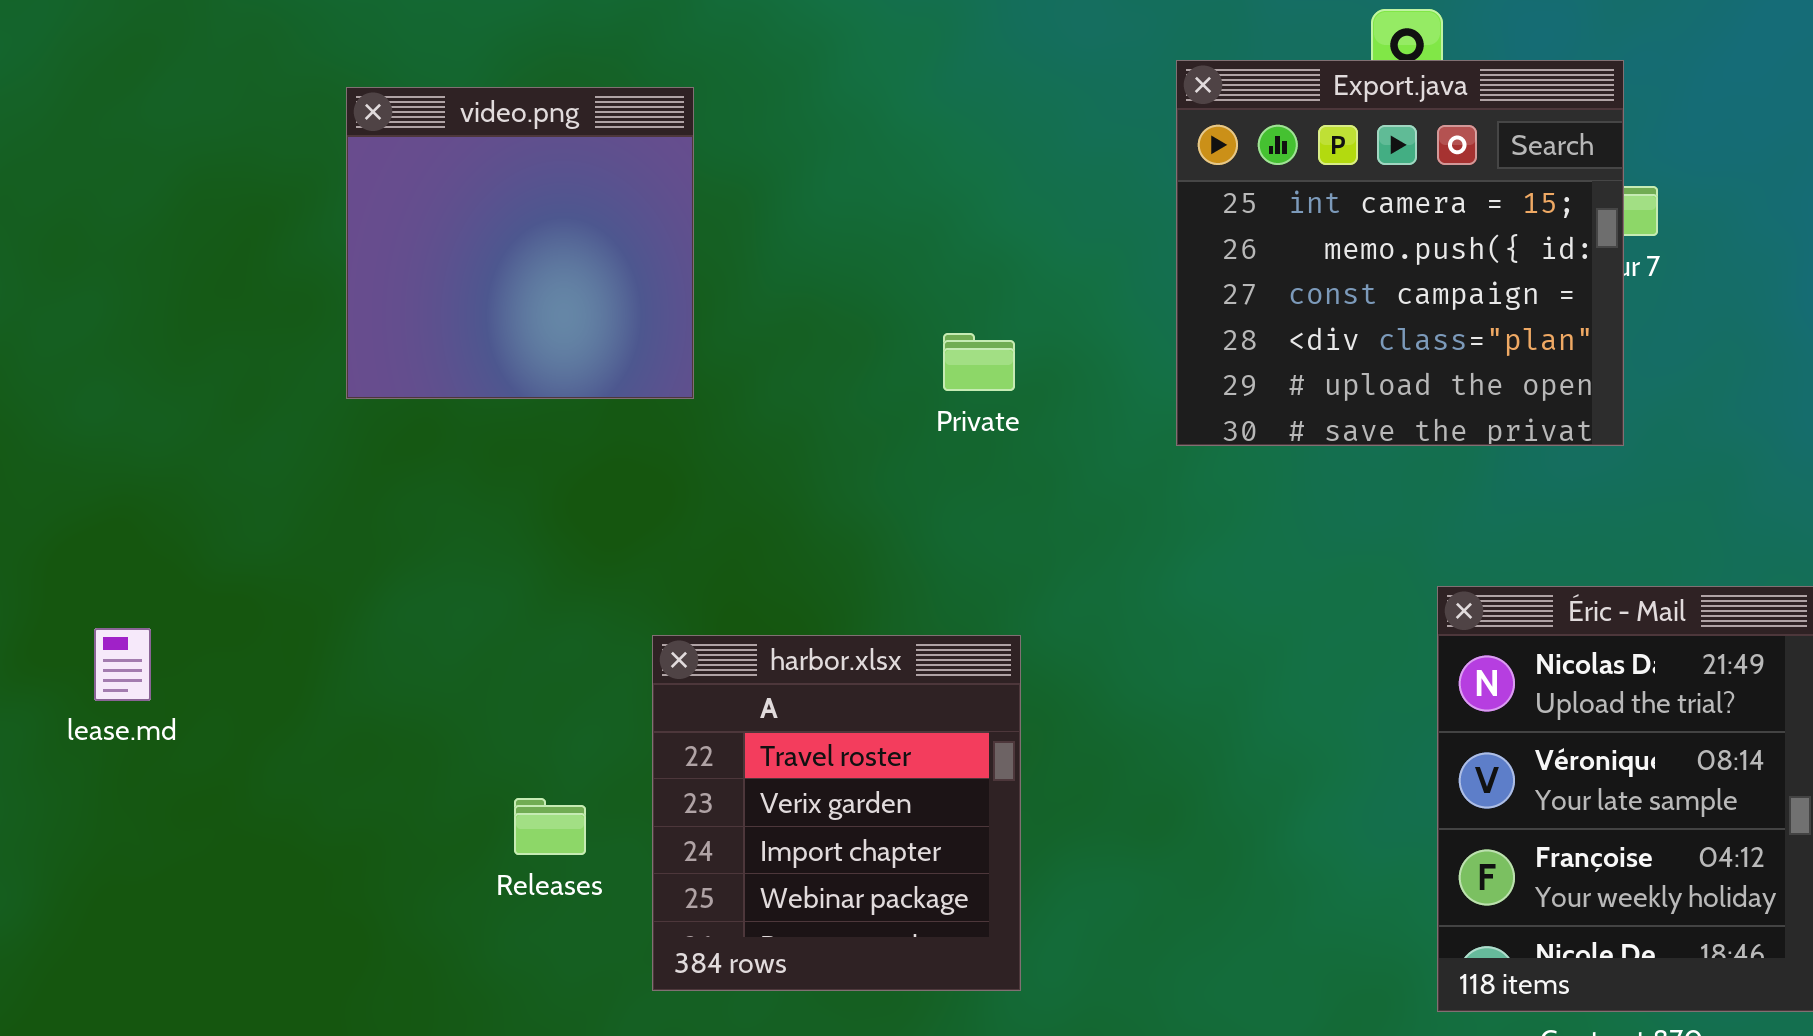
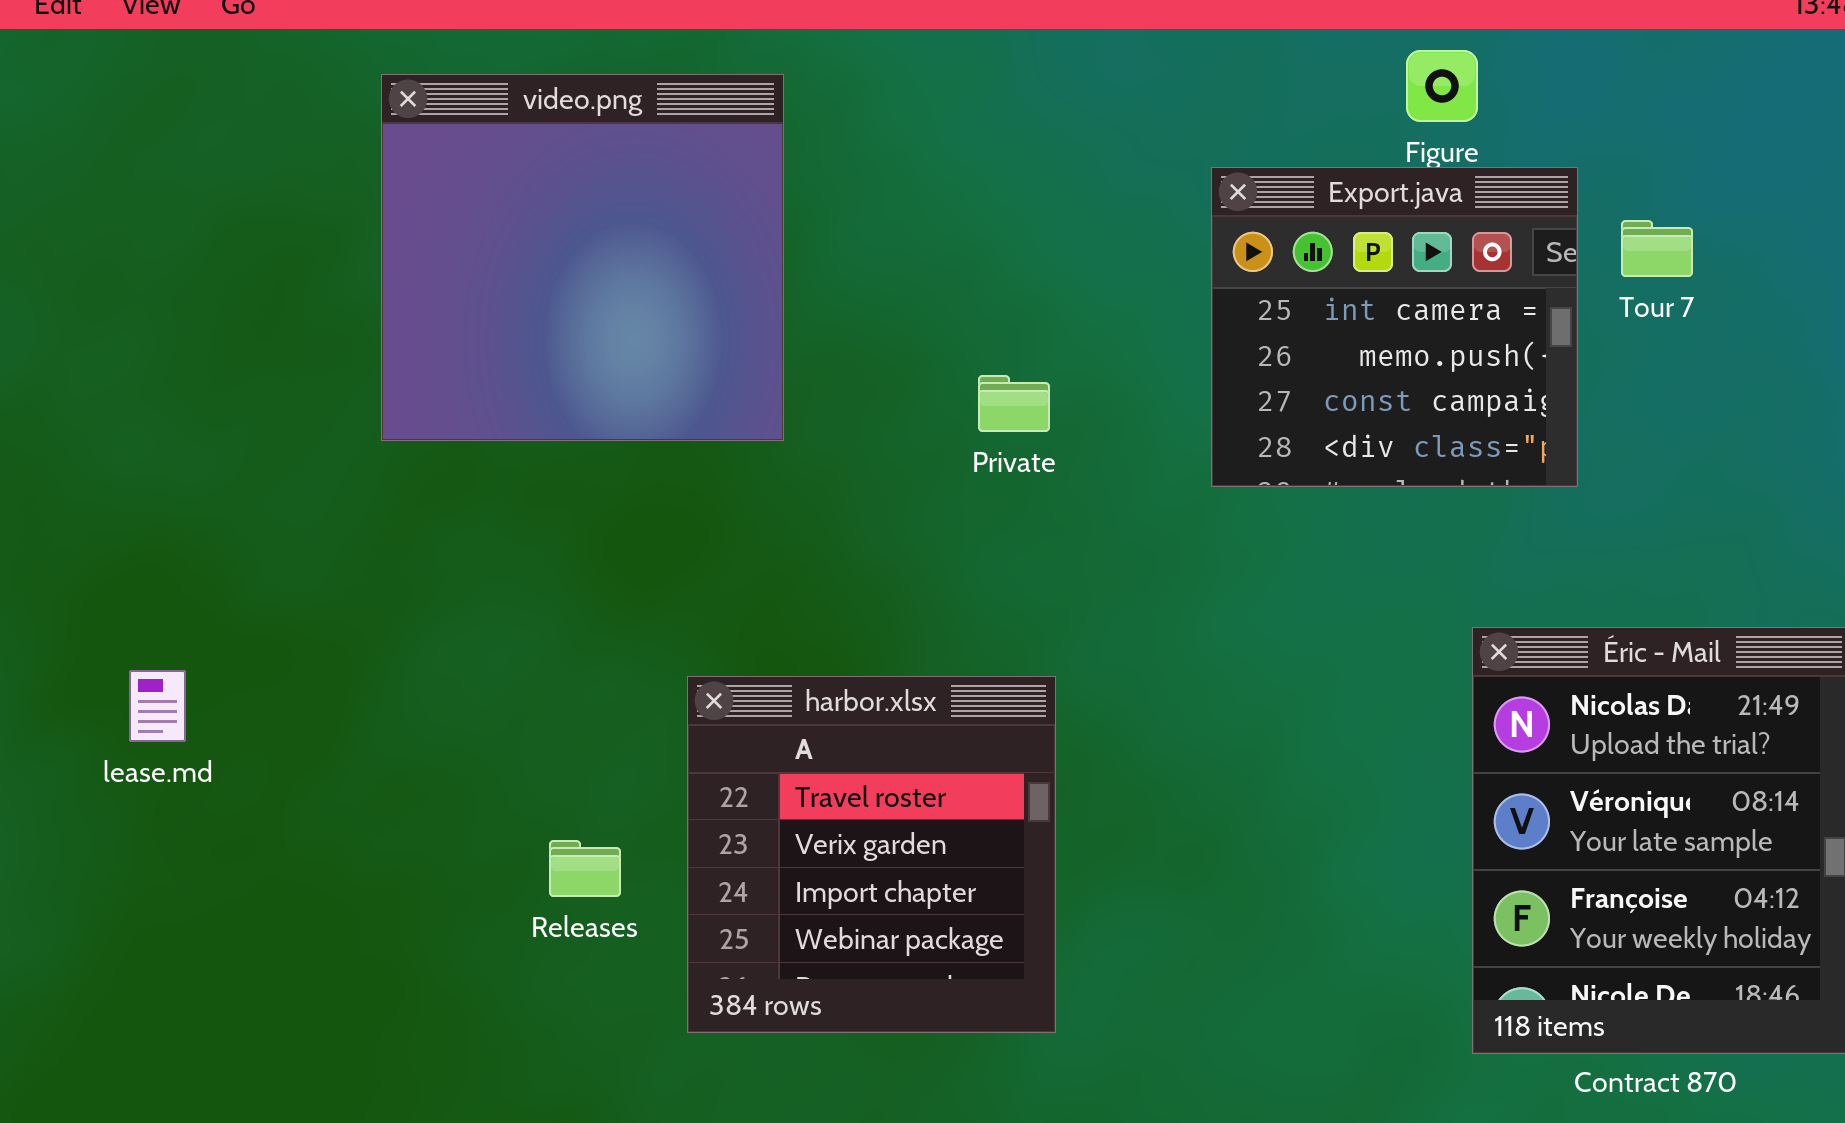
Export.java: [1176,60,1624,446] -> [1211,167,1578,487], resized
video.png: [346,87,694,399] -> [381,74,784,441], resized

